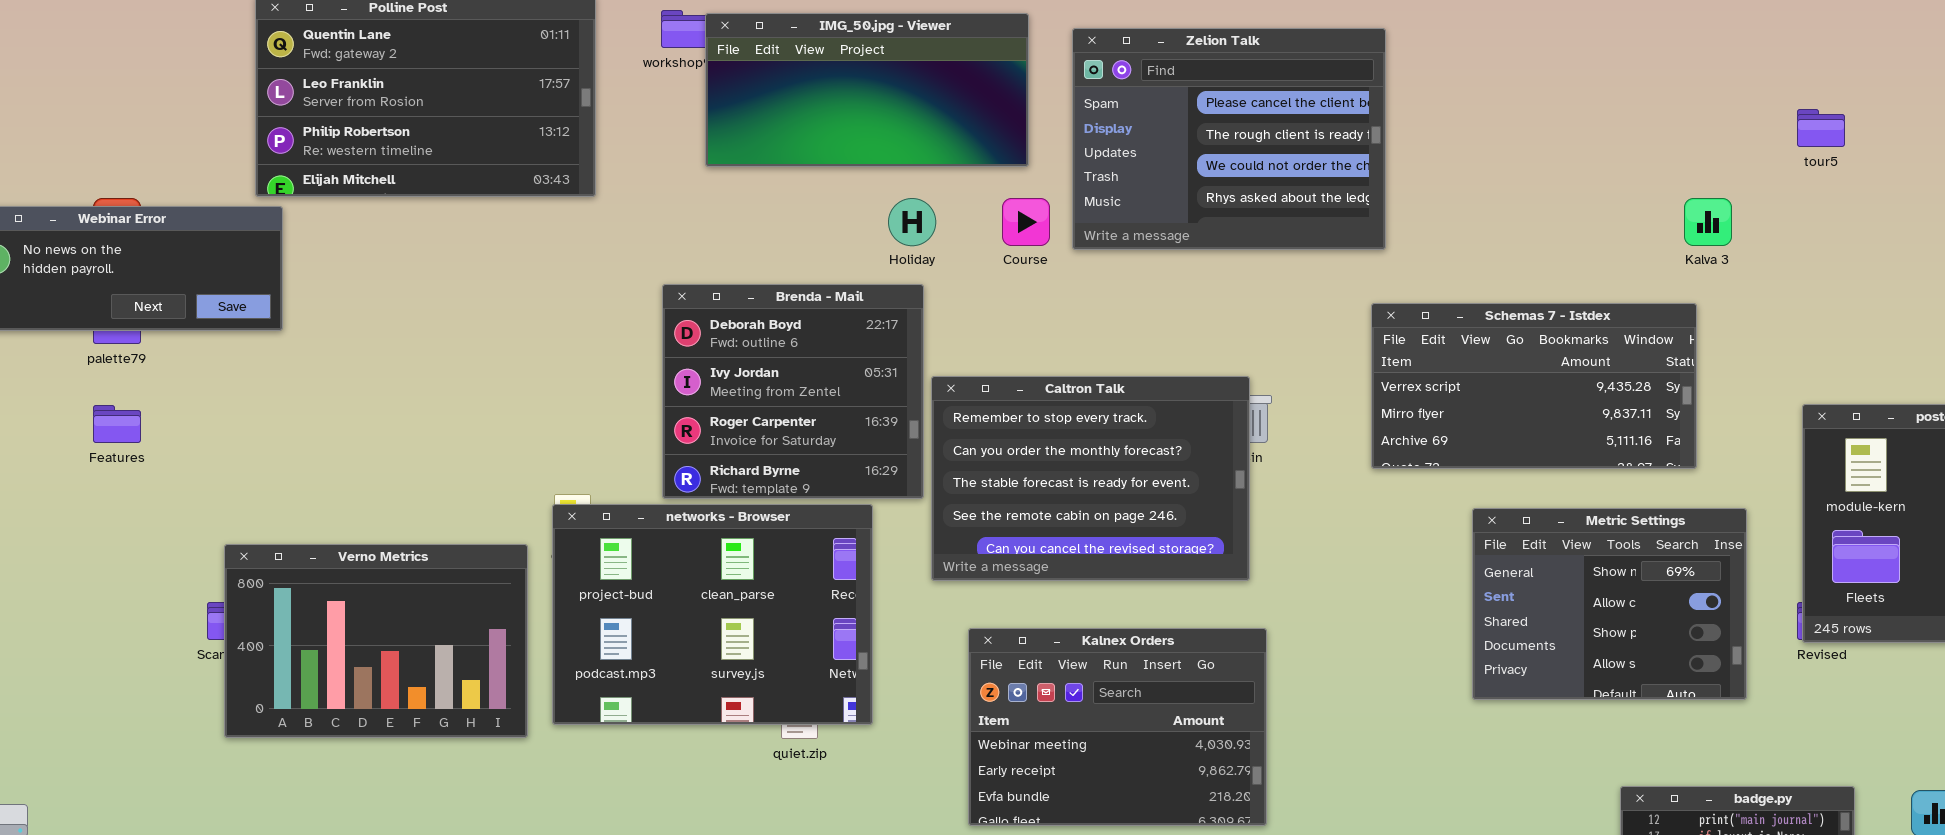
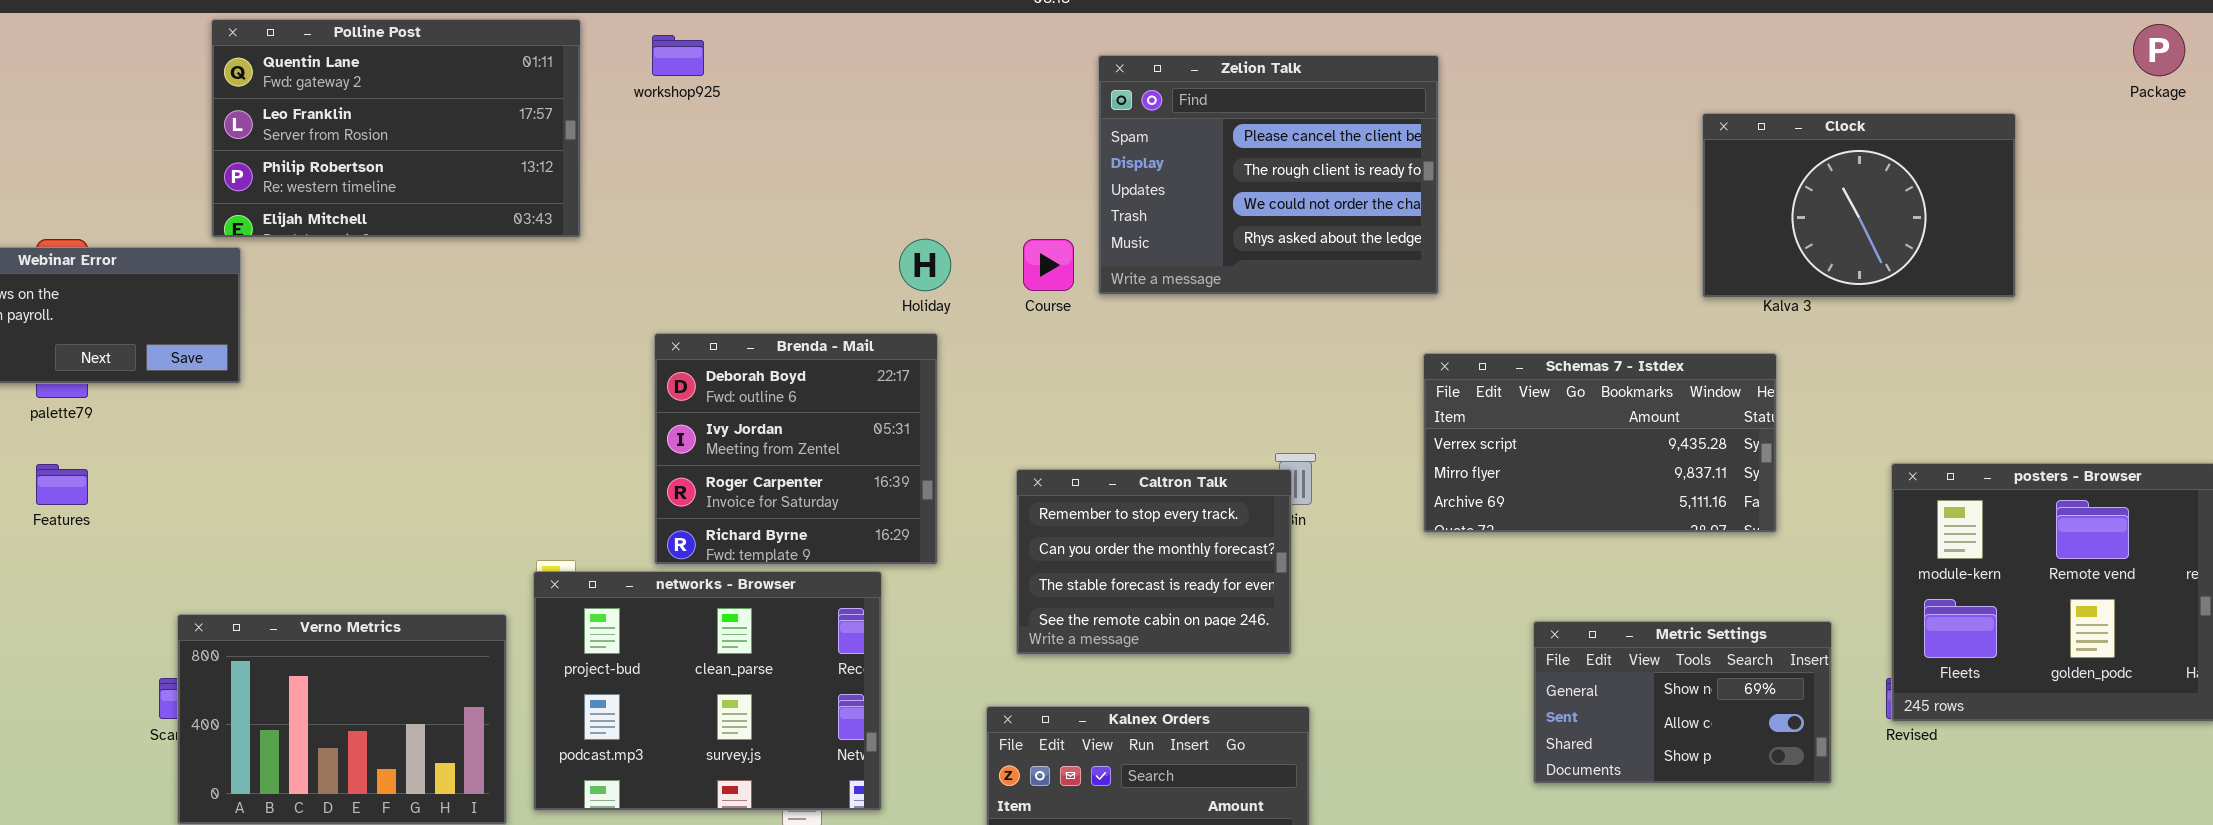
IMG_50.jpg - Viewer: [705,13,1029,167] -> none, closed
Clock: none -> [1702,113,2016,298], opened
Caltron Talk: [931,376,1250,581] -> [1016,469,1292,655], resized
Metric Settings: [1472,508,1747,700] -> [1533,621,1832,784], resized

